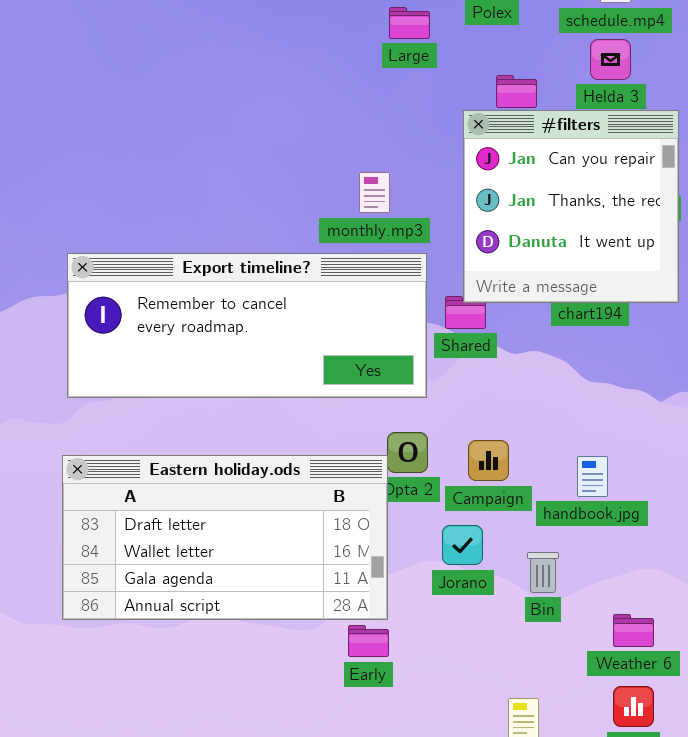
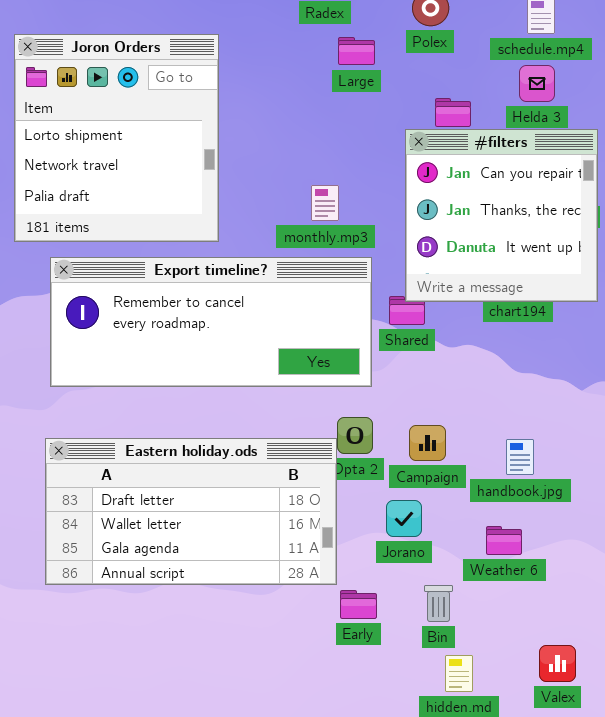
Joron Orders: none -> [14,34,219,242], opened
Bin: [527,552,559,593] -> [424,585,453,622], moved
Weather 6: [613,614,654,647] -> [486,526,522,555], moved
Early: [348,625,389,657] -> [340,590,377,619], moved

